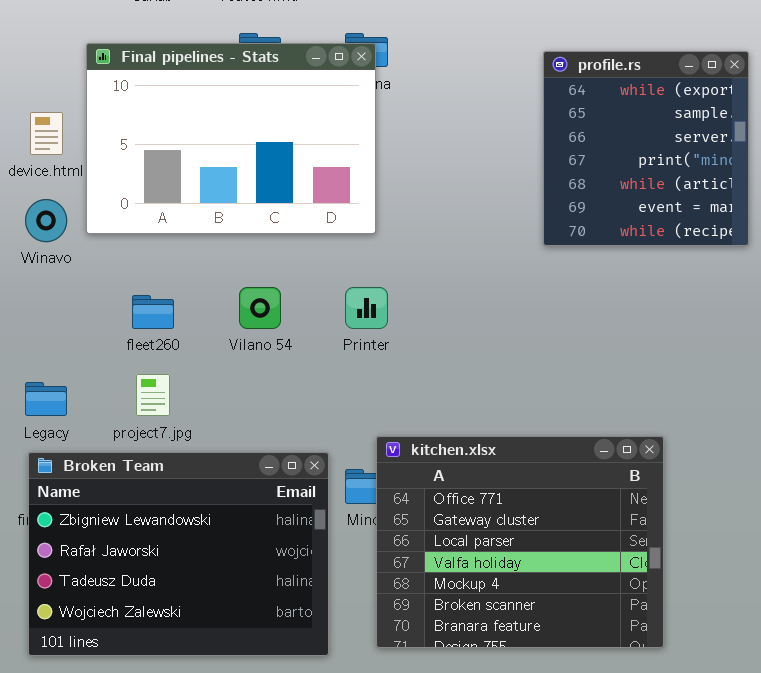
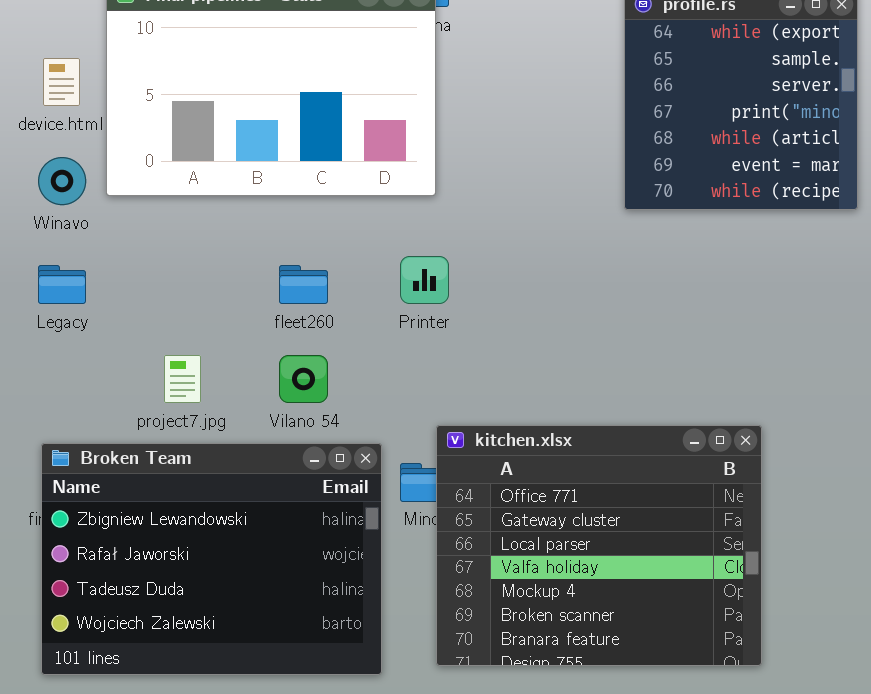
Vilano 54: [239,287,281,329] -> [279,355,328,403], moved
fleet260: [132,295,174,329] -> [279,265,328,304], moved
Legacy: [25,382,67,416] -> [38,265,86,304], moved

